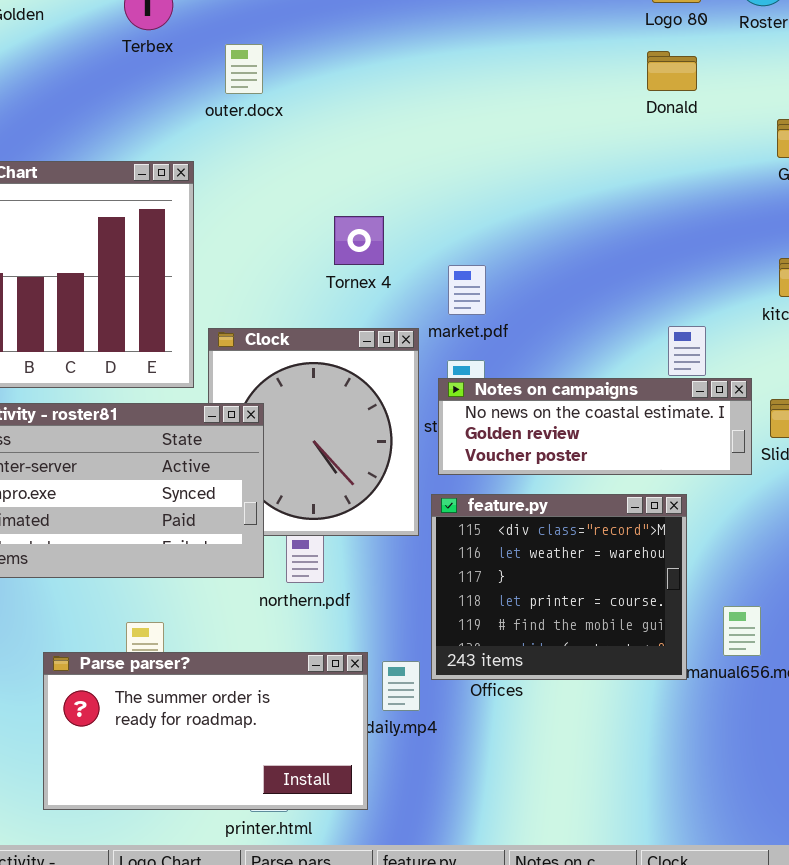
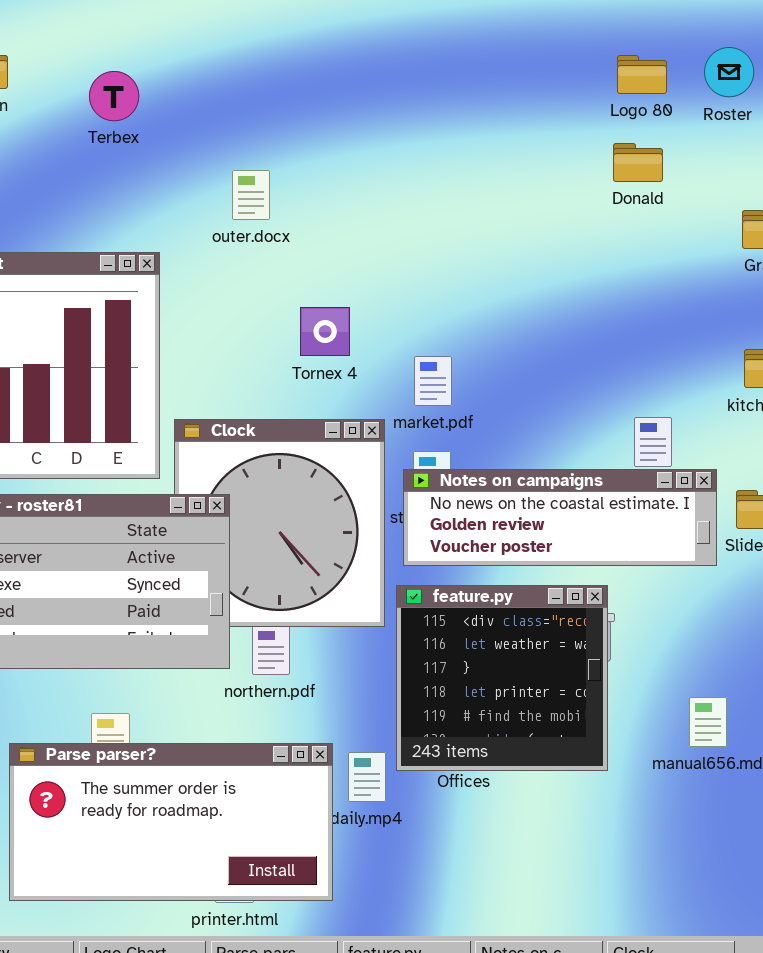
outer.docx: [225,44,263,94] -> [232,170,270,220], moved
feature.py: [431,494,687,680] -> [396,585,608,771], resized

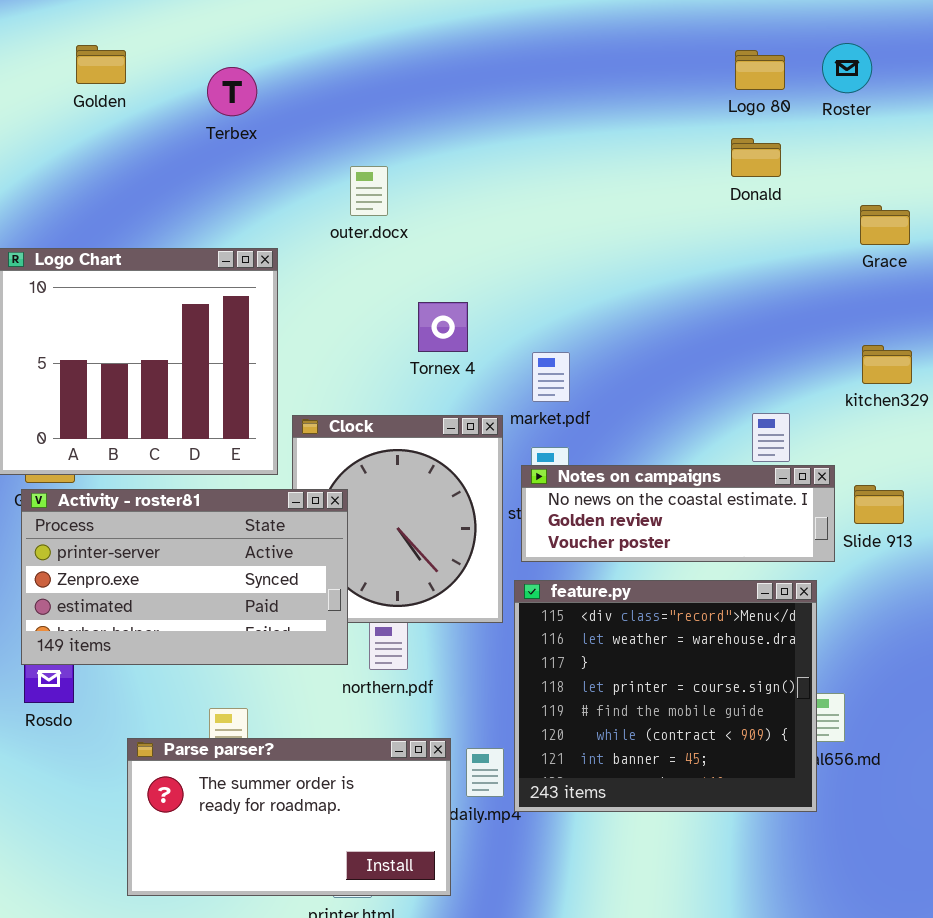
feature.py: [396,585,608,771] -> [514,580,817,812], resized

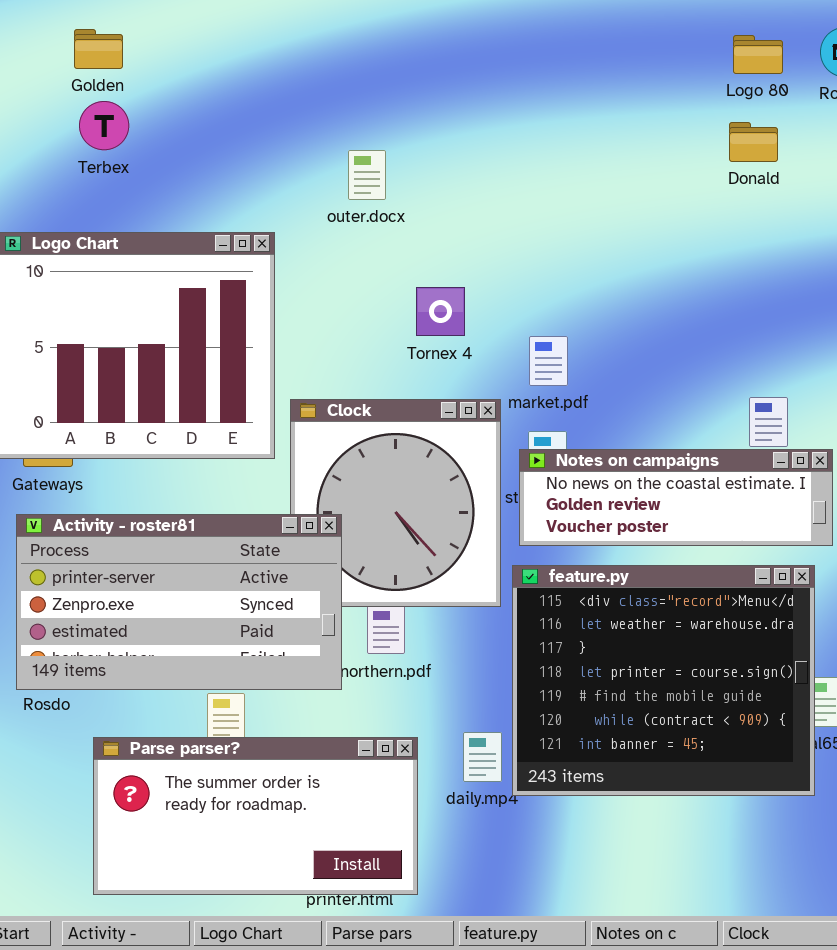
Terbex: [207,67,257,116] -> [79,101,129,150], moved
Activity - roster81: [21,489,348,665] -> [16,514,342,690], moved
Parse parser?: [127,738,451,896] -> [93,737,418,895], moved

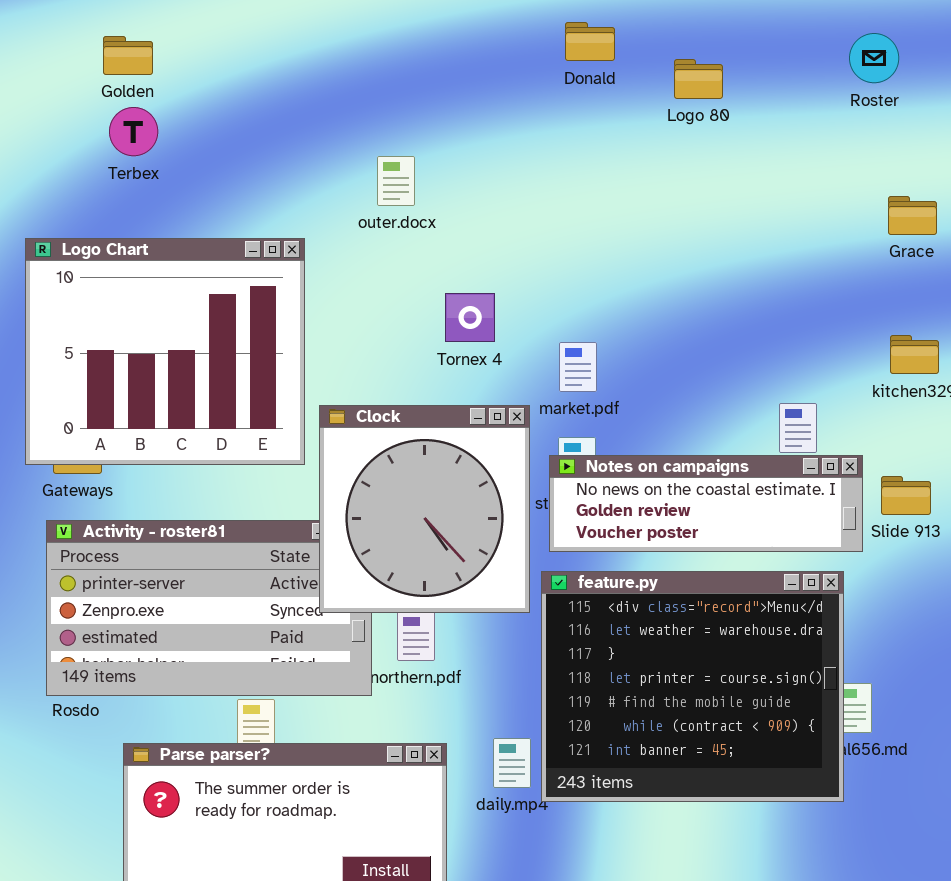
Logo 80: [733,35,783,74] -> [674,59,723,99], moved
Donald: [729,122,778,162] -> [565,22,615,61], moved
Clock: [290,399,501,607] -> [319,405,530,613], raised

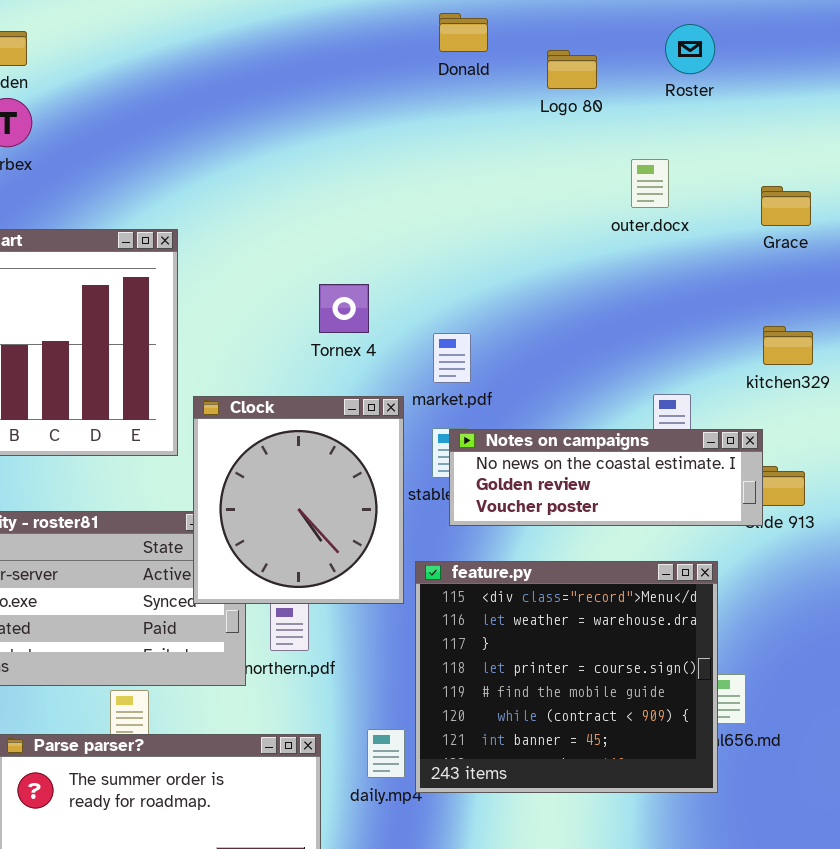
Roster: [849,33,899,83] -> [665,24,715,74], moved
outer.docx: [377,156,415,206] -> [631,159,669,208], moved
Notes on campaigns: [549,455,863,552] -> [449,429,763,526], moved

